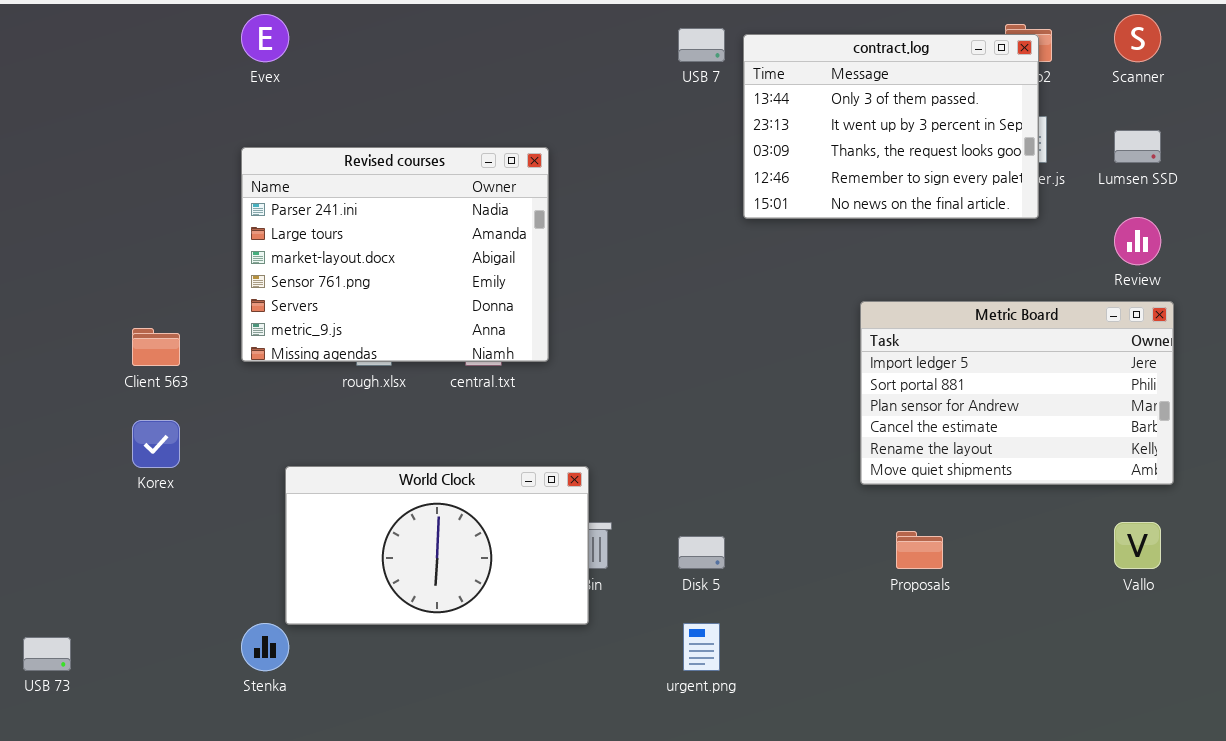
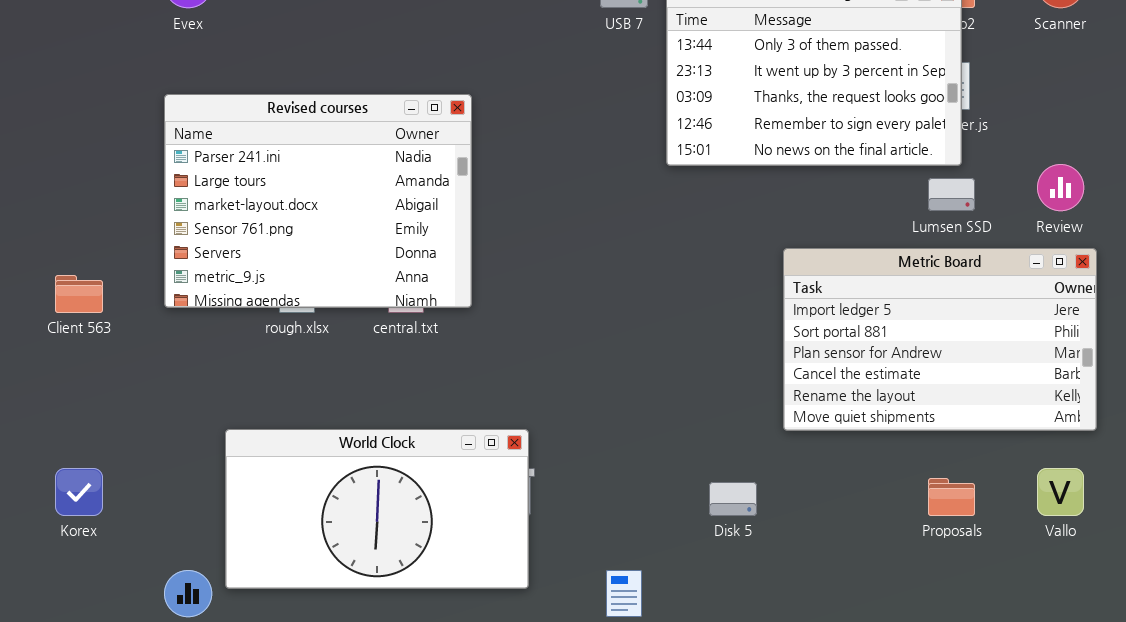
Lumsen SSD: [1114,130,1161,163] -> [928,178,975,211], moved
Korex: [132,420,180,468] -> [55,468,103,516], moved
World Clock: [285,466,589,625] -> [225,429,529,589], moved
Proposals: [896,531,943,569] -> [928,478,975,516], moved
Disk 5: [678,536,725,569] -> [709,482,757,516], moved

